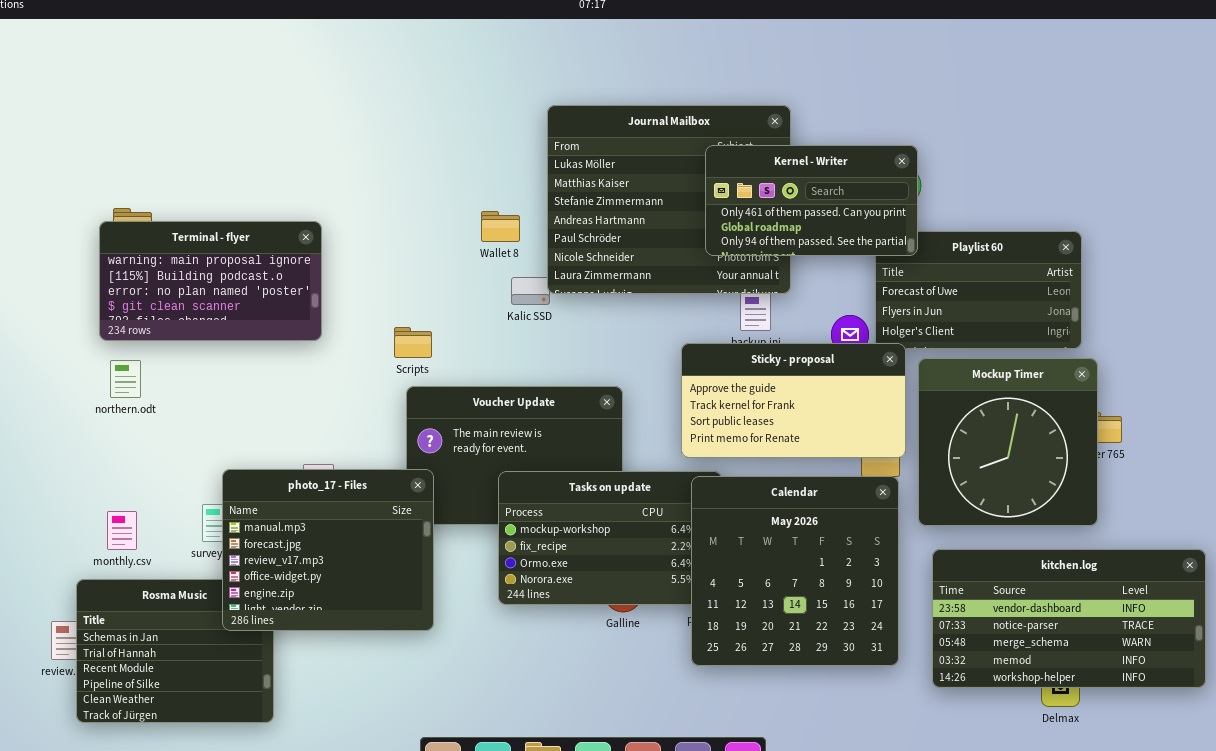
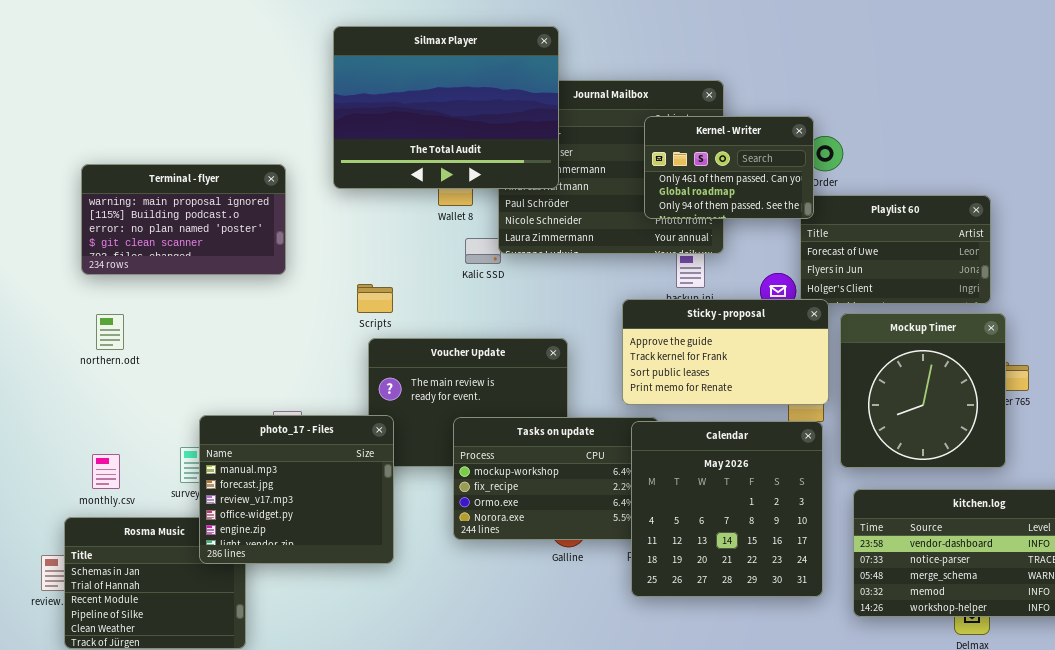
Silmax Player: none -> [333,26,559,189], opened
Kernel - Writer: [705,145,918,256] -> [644,116,814,219], resized
Terminal - flyer: [99,221,322,341] -> [81,164,286,275], moved

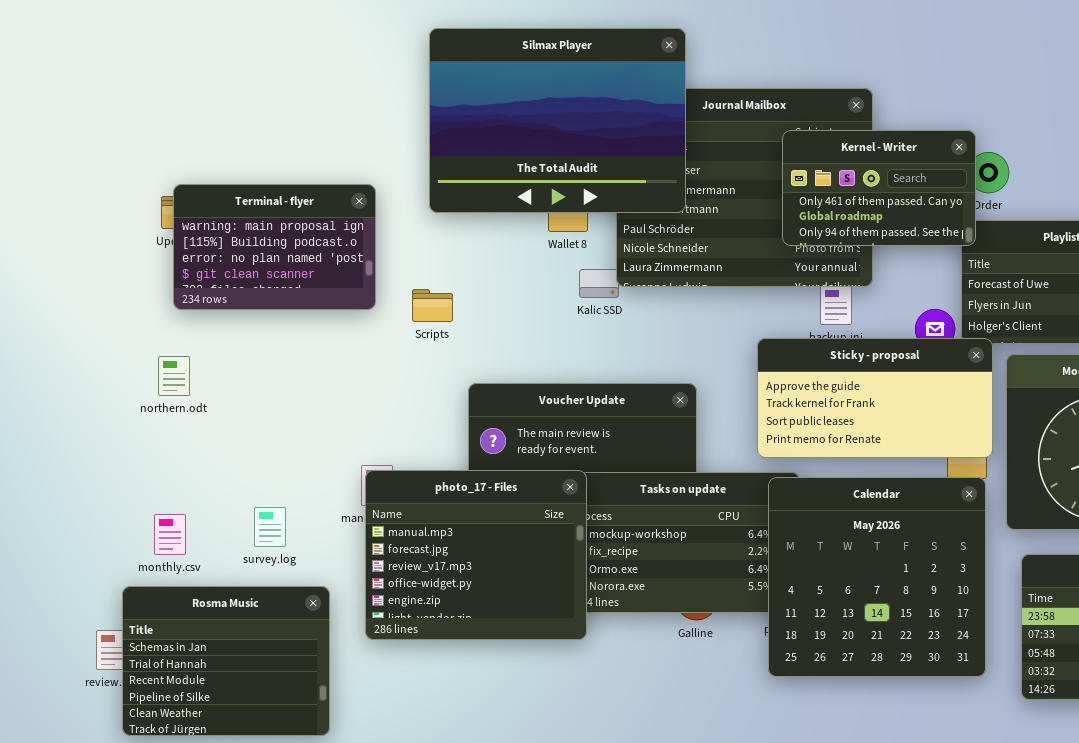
Terminal - flyer: [81,164,286,275] -> [173,184,376,310], resized
Scripts: [357,284,393,313] -> [412,289,453,322], moved
photo_17 - Files: [199,415,394,564] -> [365,470,587,640], moved

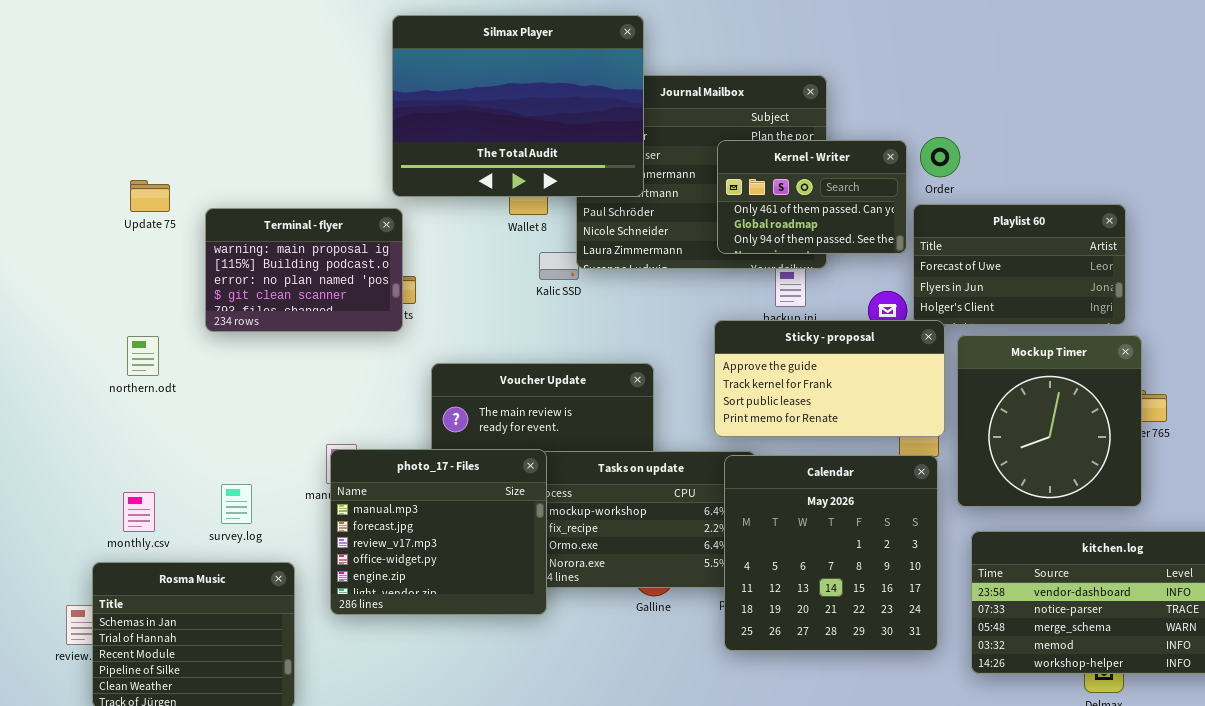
Kernel - Writer: [782,130,976,246] -> [717,140,907,254], moved
Terminal - flyer: [173,184,376,310] -> [205,208,403,332], moved

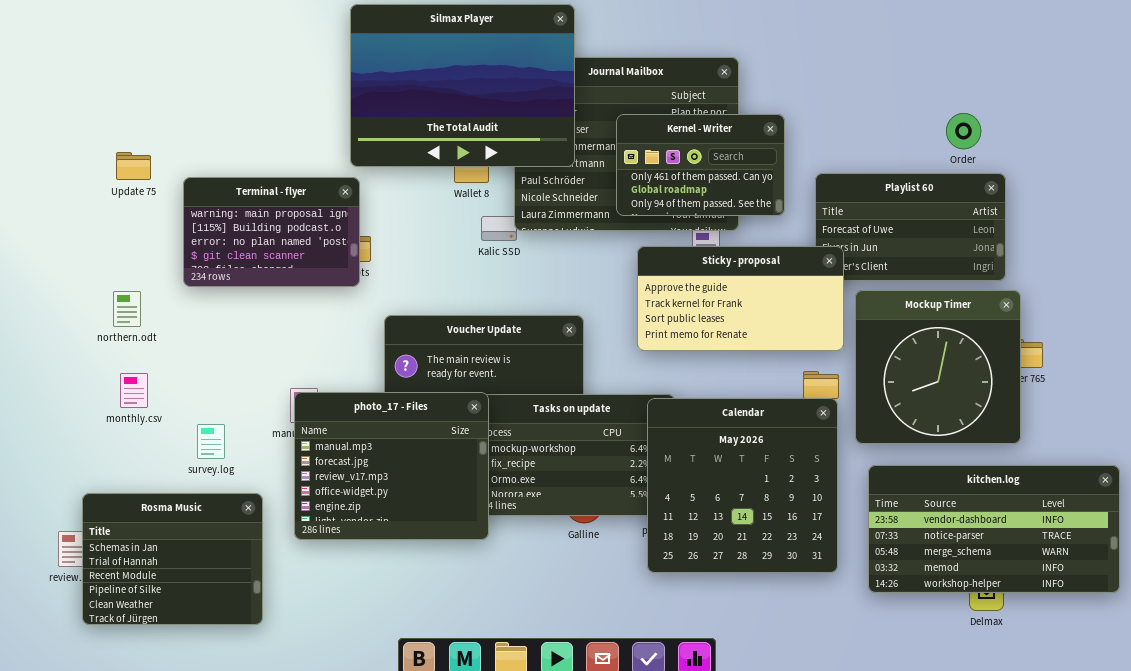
Order: [920,137,960,177] -> [946,113,981,149], moved
Kernel - Writer: [717,140,907,254] -> [616,114,785,216], moved
Sticky - proposal: [714,320,945,437] -> [637,246,844,351], moved
monthly.csv: [123,492,155,532] -> [120,373,148,408], moved

